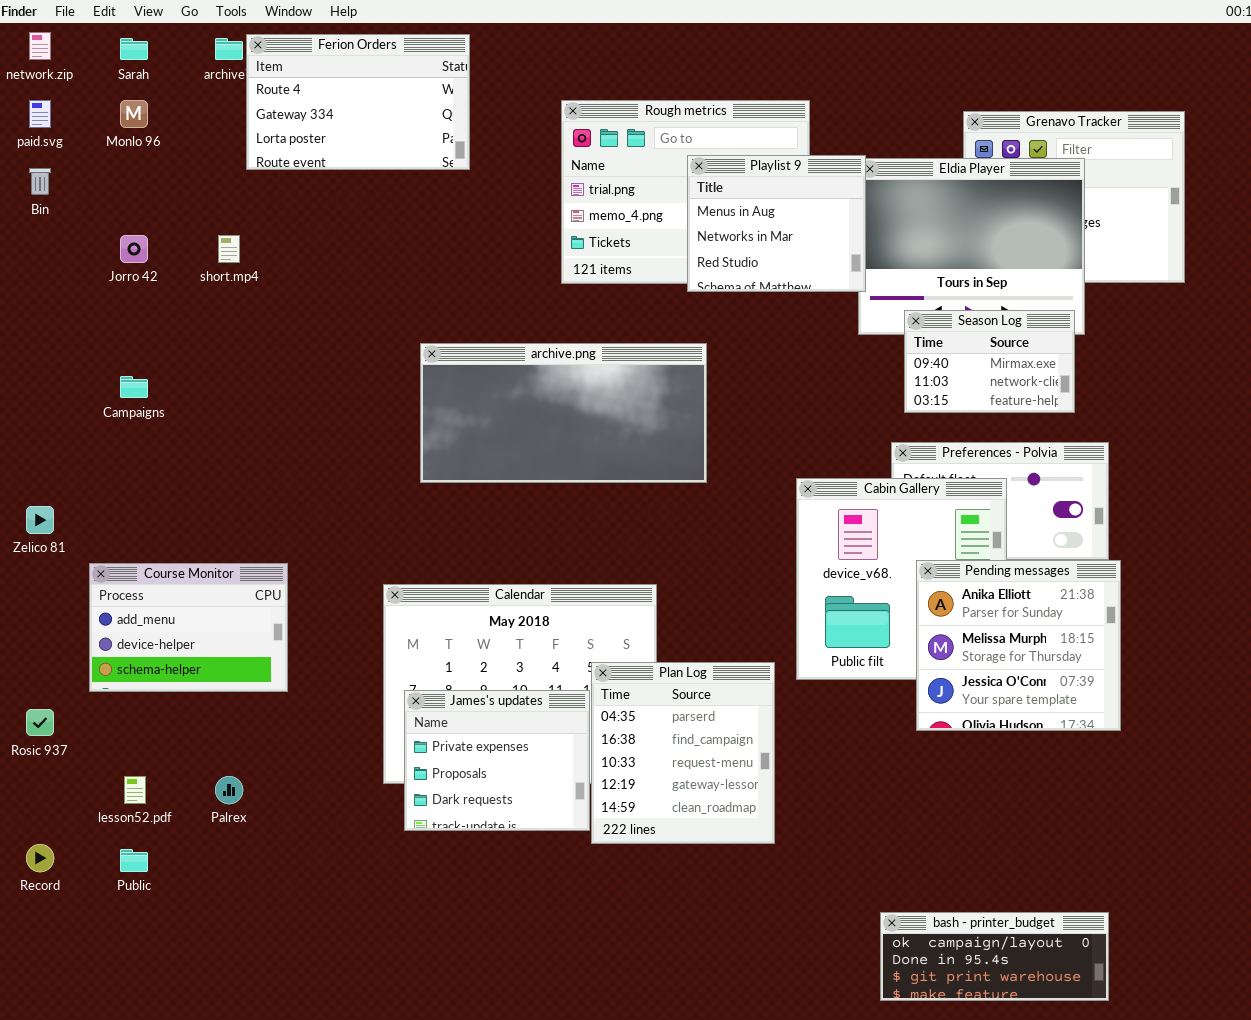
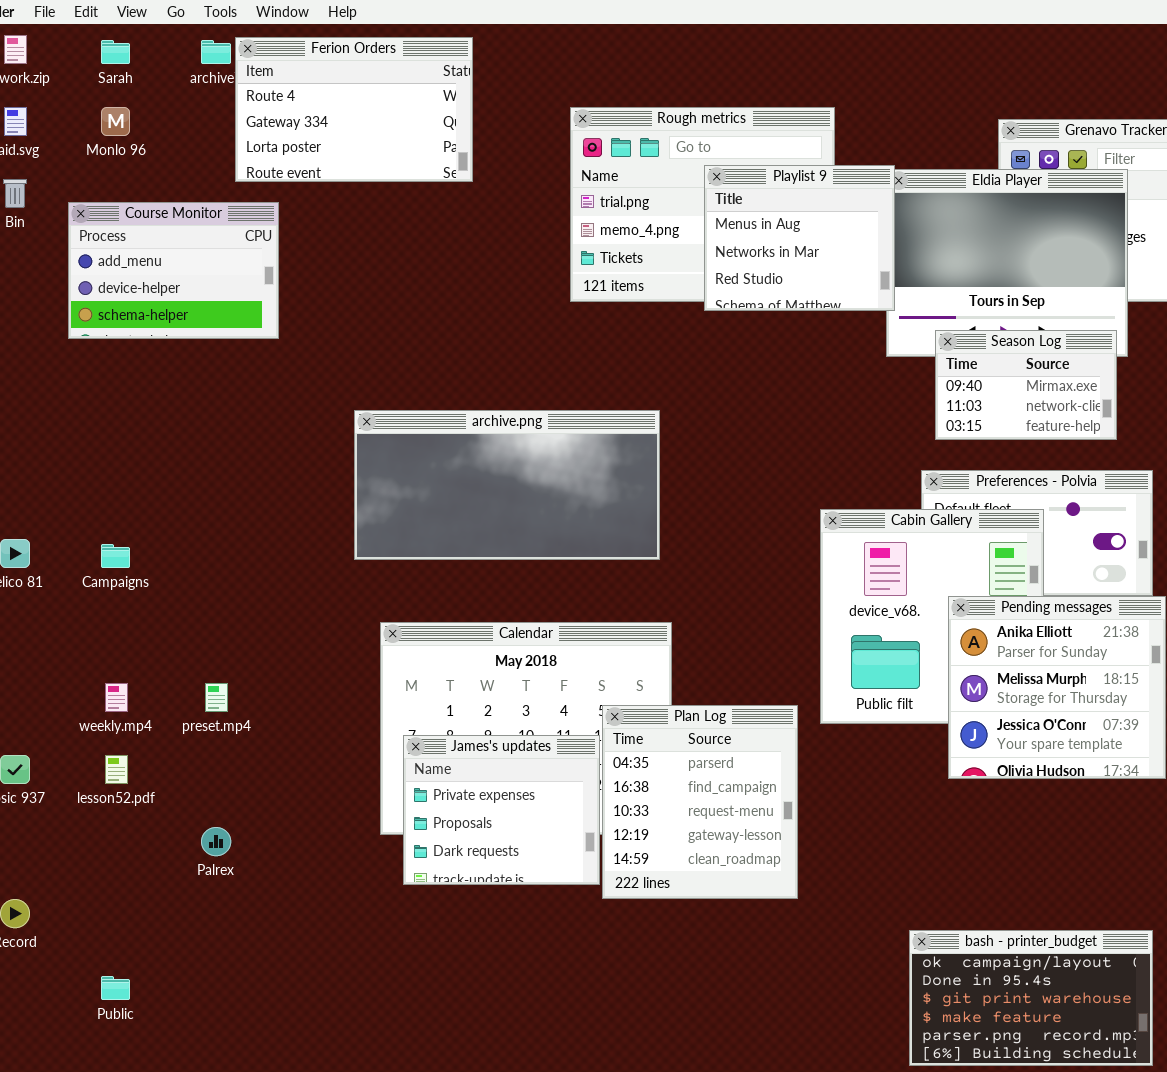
archive.png: [420,343,707,483] -> [354,410,660,560], moved
Campaigns: [120,376,148,398] -> [101,544,130,568], moved
Course Monitor: [89,563,288,692] -> [68,202,279,339], moved
lesson52.pdf: [124,776,146,804] -> [105,755,128,784], moved
Public: [120,849,148,872] -> [101,976,130,1000], moved
bash - printer_budget: [880,912,1109,1001] -> [909,930,1153,1066], resized

